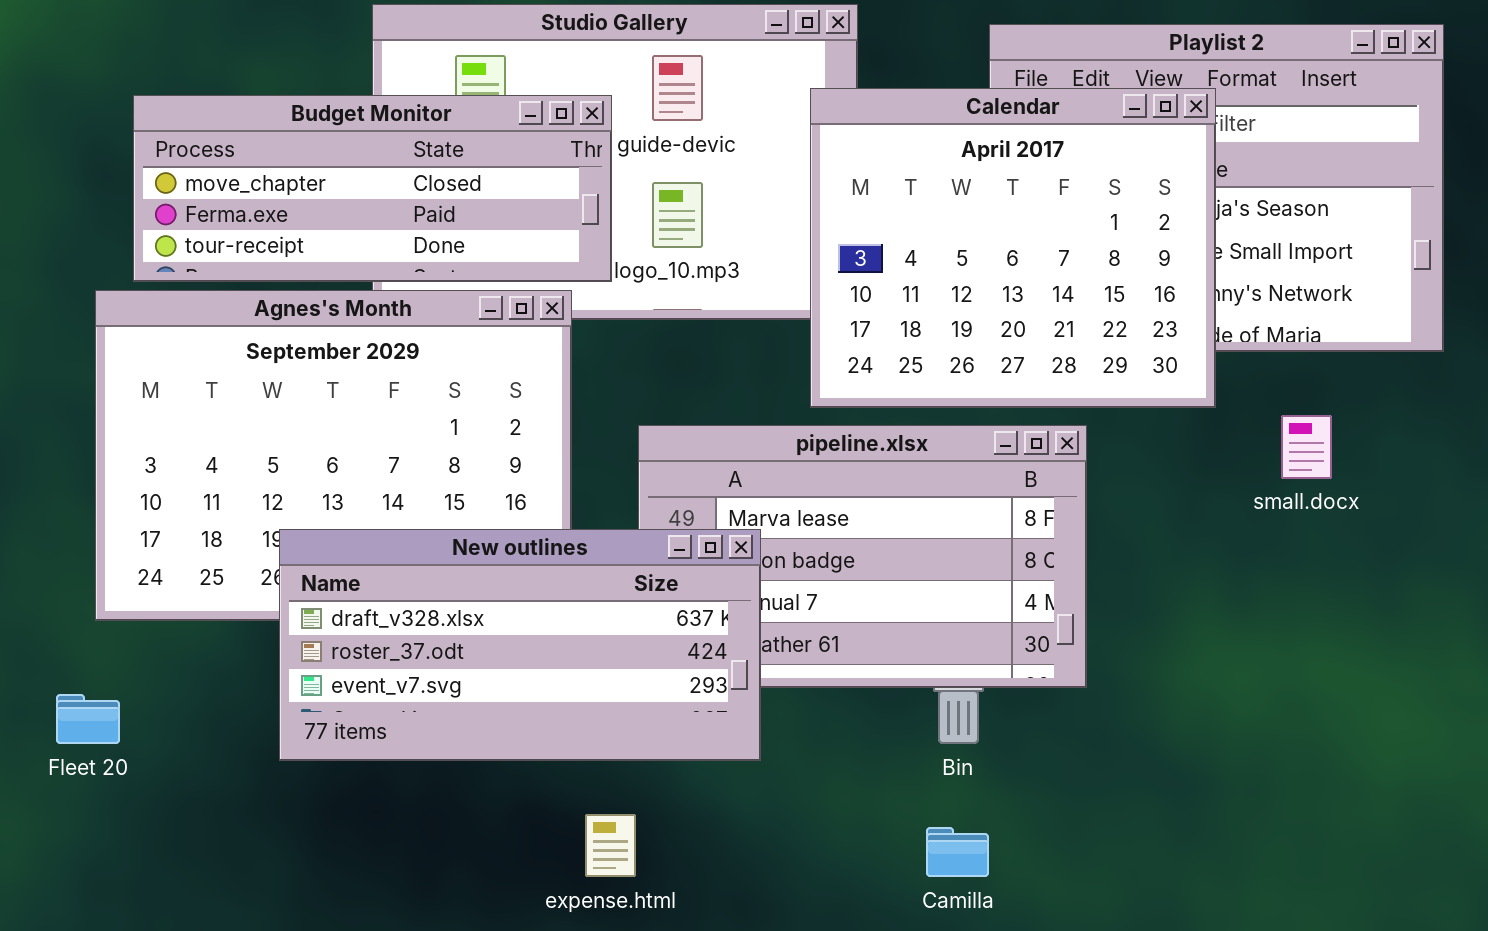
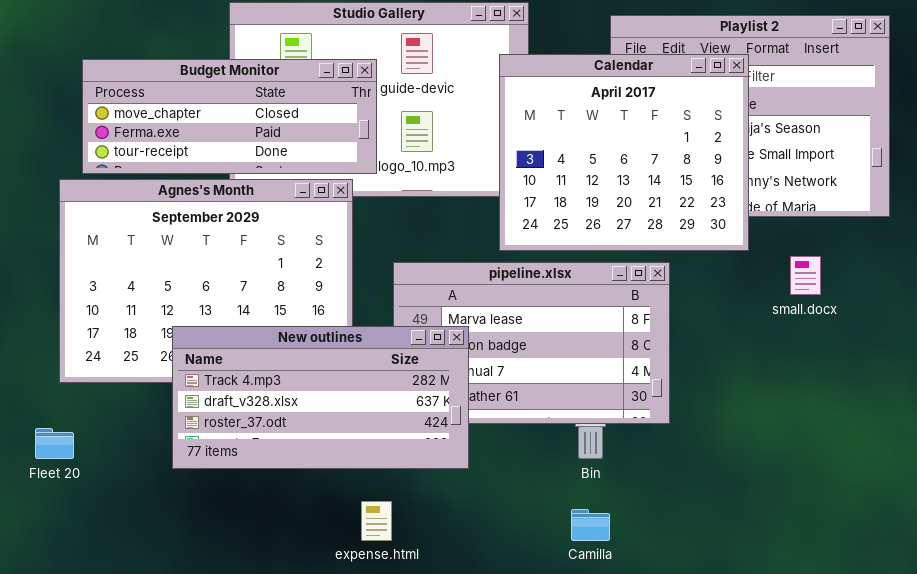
New outlines: [279,529,761,761] -> [172,326,469,469], scrolled up 1 row

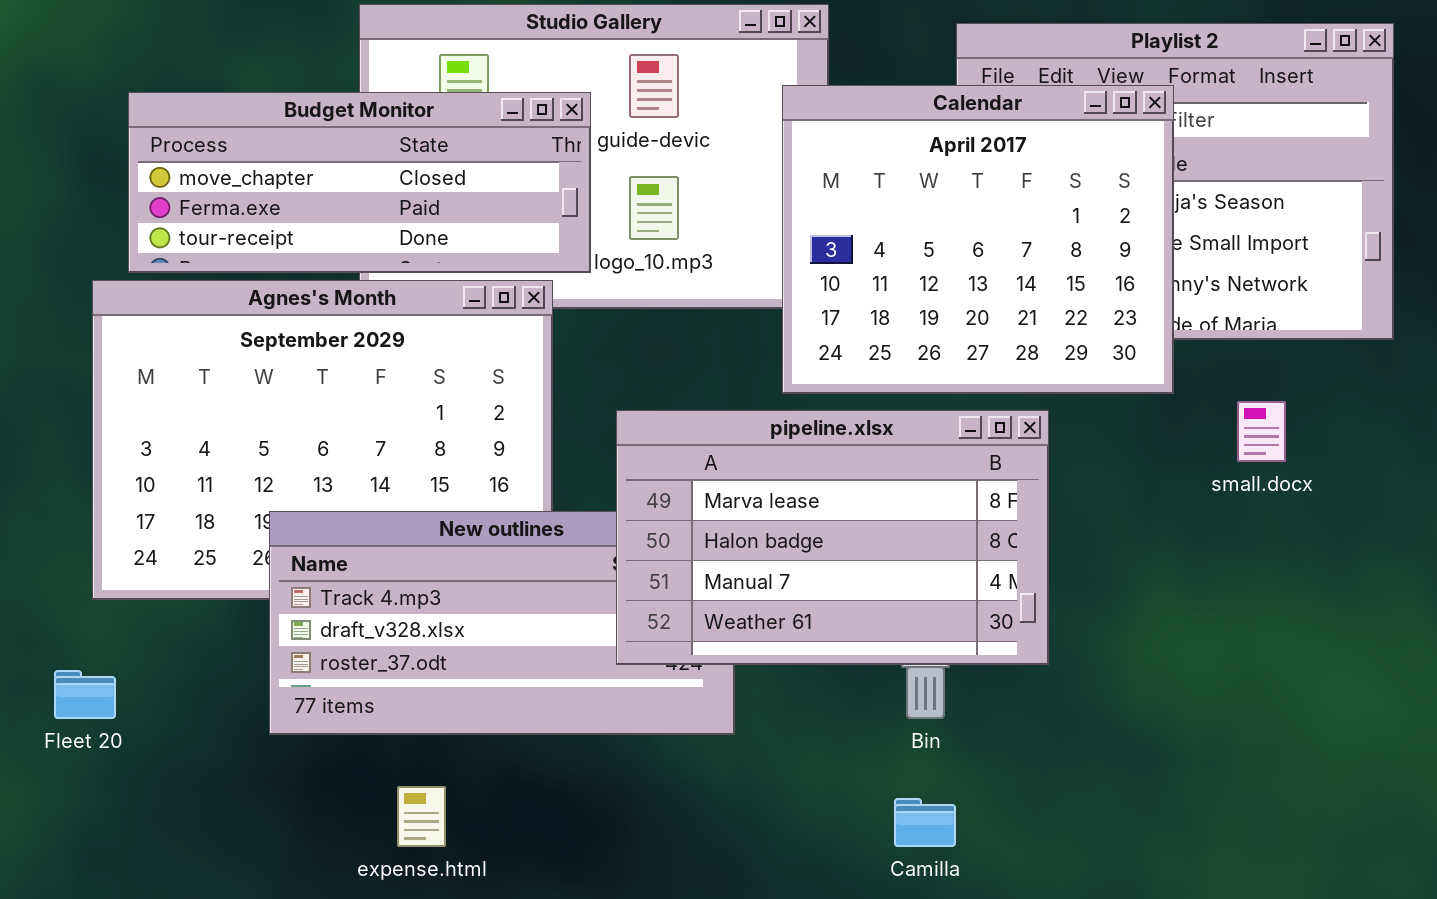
pipeline.xlsx: [393,262,670,424] -> [616,410,1049,665], raised
expense.html: [361,501,392,541] -> [397,786,446,847], moved

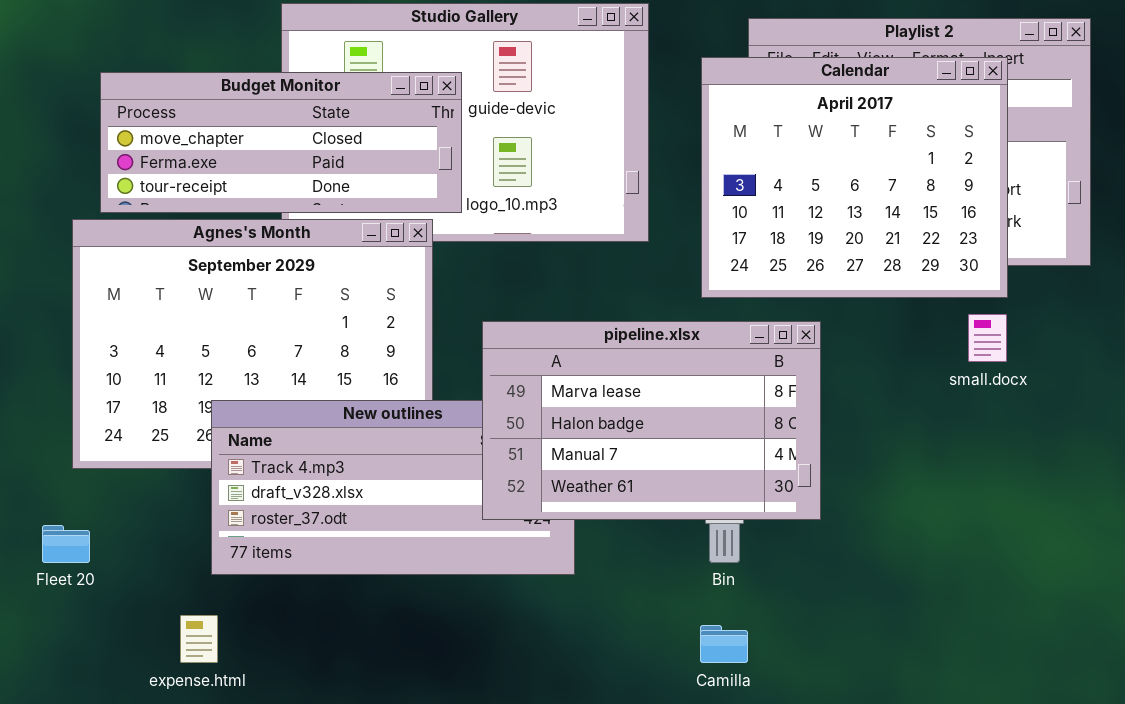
Calendar: [782,85,1174,394] -> [701,57,1008,298], moved
expense.html: [397,786,446,847] -> [180,615,218,663], moved

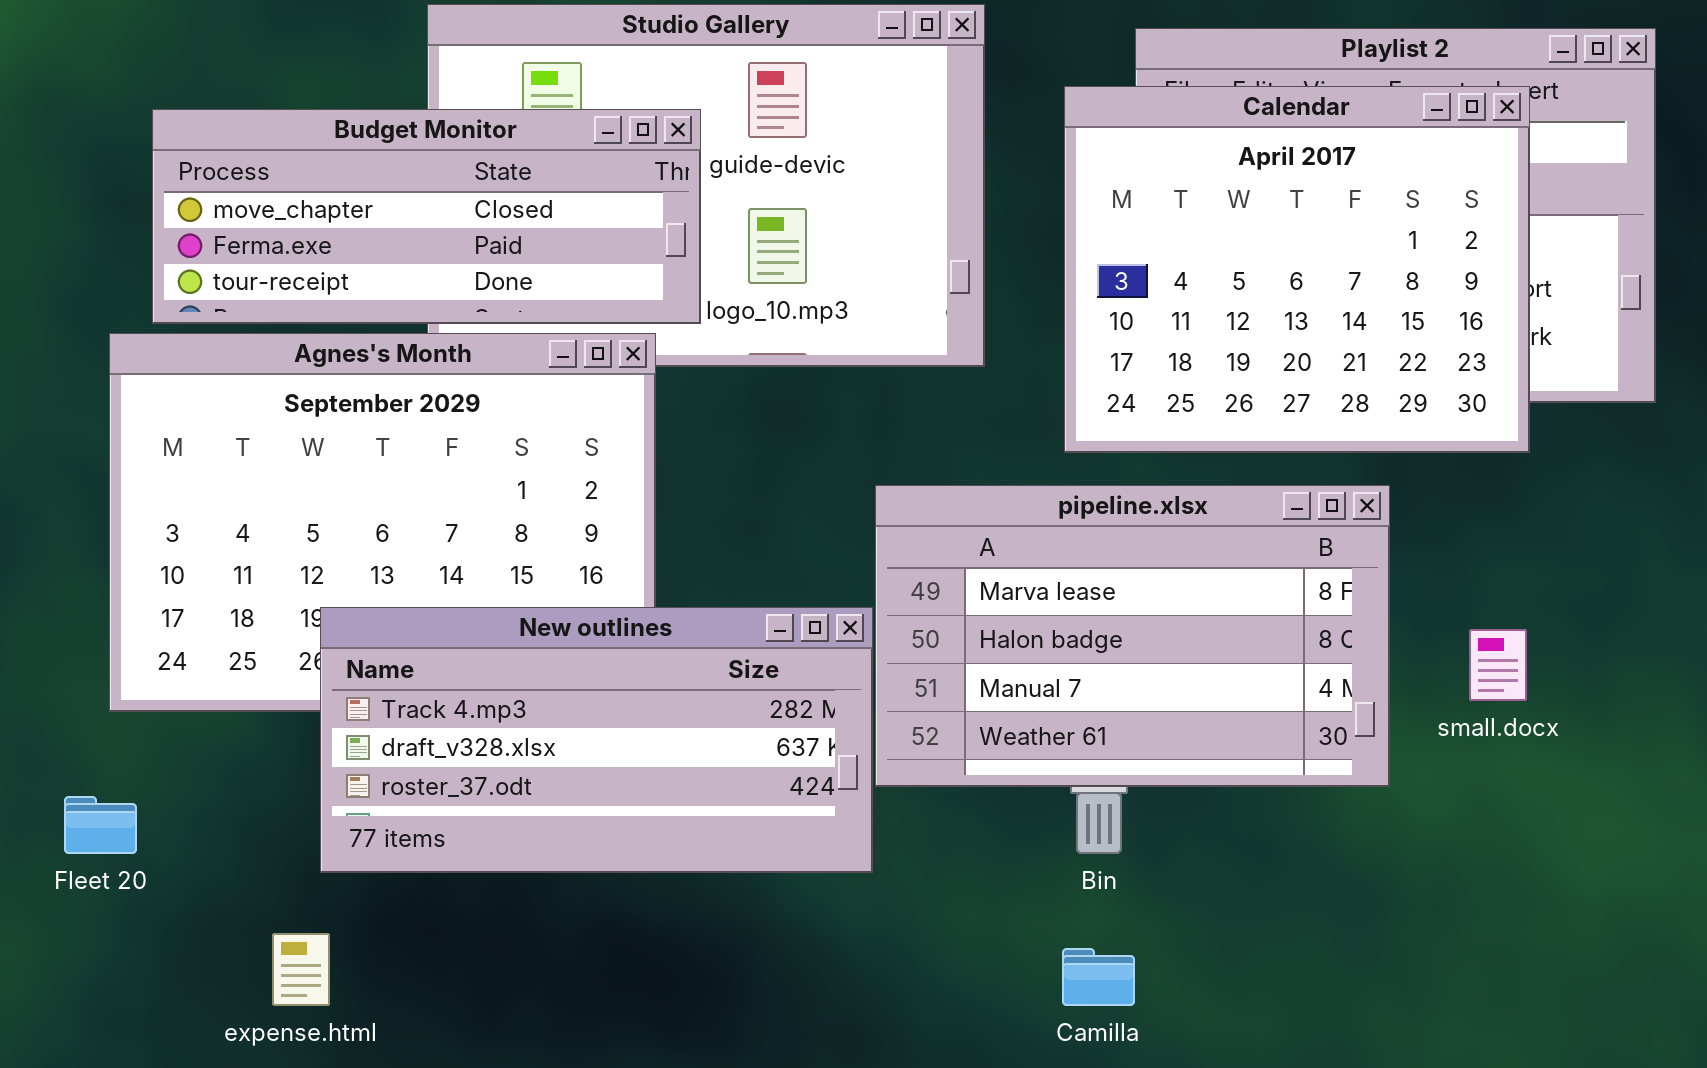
small.docx: [968,314,1007,362] -> [1469,629,1527,701], moved
pipeline.xlsx: [482,321,821,520] -> [875,485,1390,787], moved

